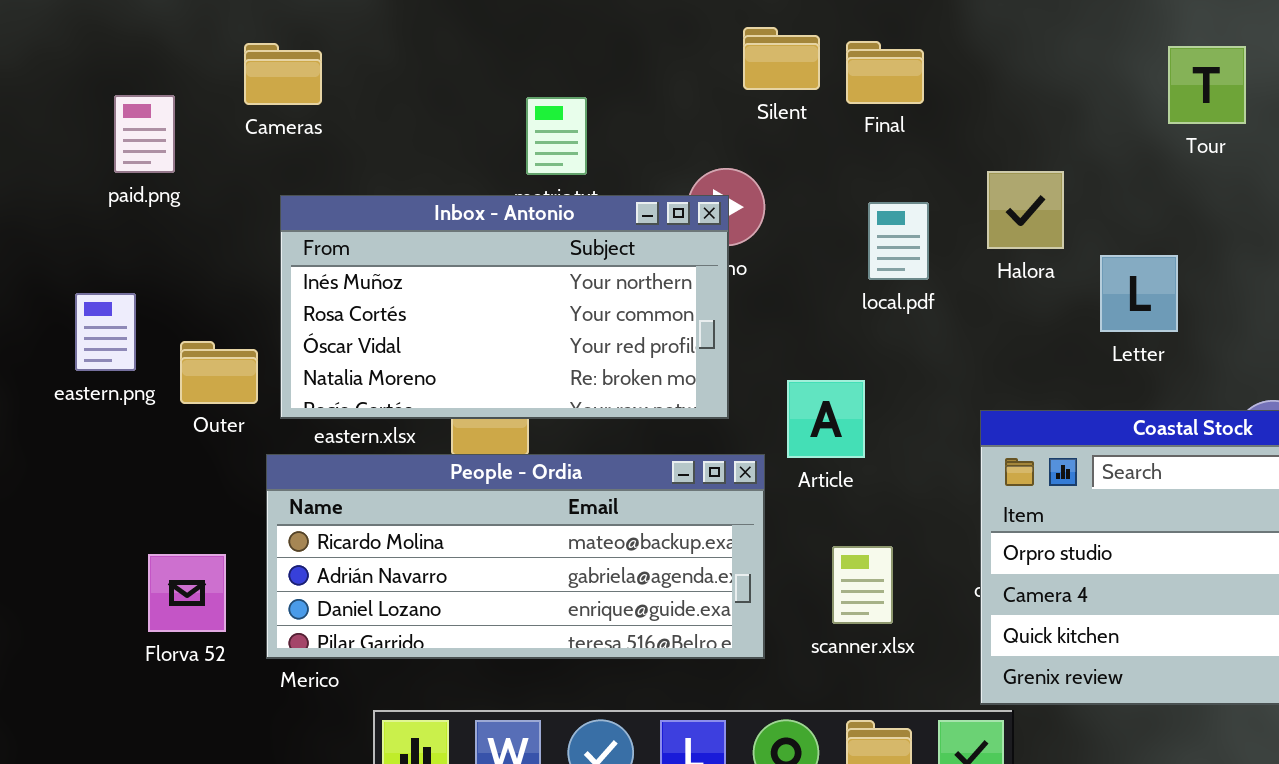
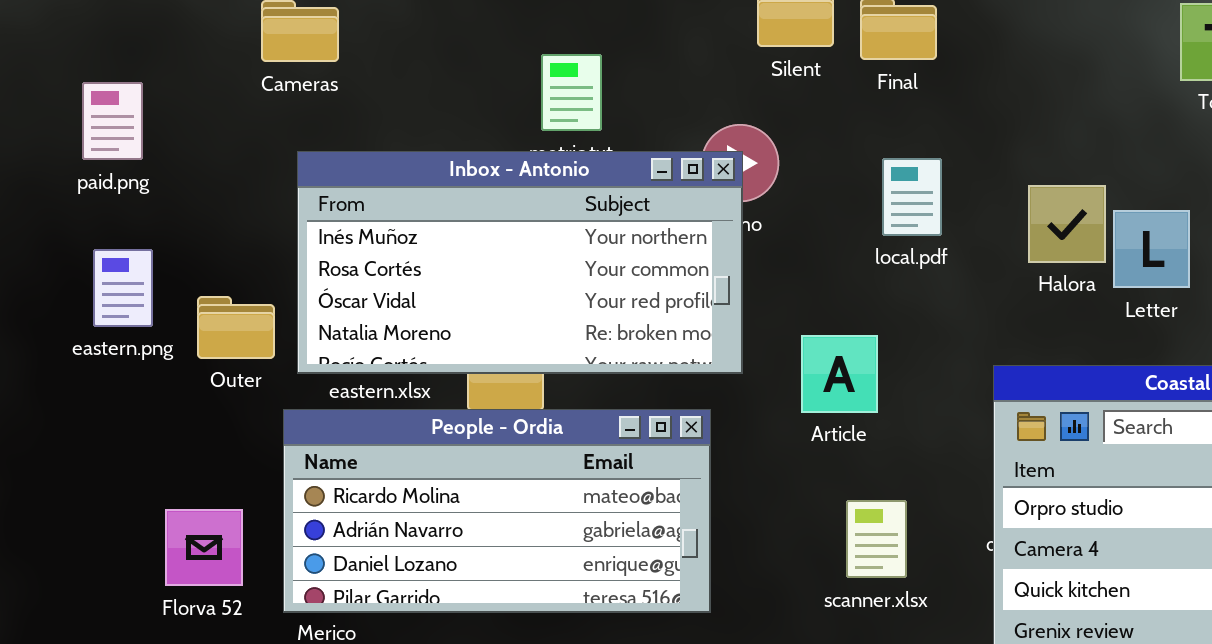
paid.png: [114,95,175,173] -> [82,82,143,160], moved
Halora: [987,171,1064,249] -> [1028,185,1106,263], moved
People - Ordia: [266,454,765,659] -> [283,409,711,613], resized

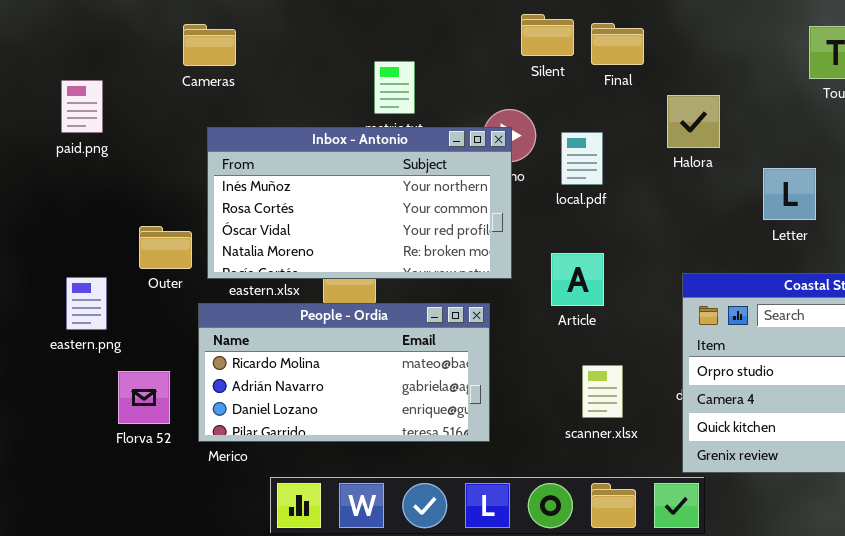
local.pdf: [882,158,942,236] -> [561,132,603,185], moved
Halora: [1028,185,1106,263] -> [667,95,720,148], moved
eastern.png: [93,249,153,327] -> [66,277,107,330], moved

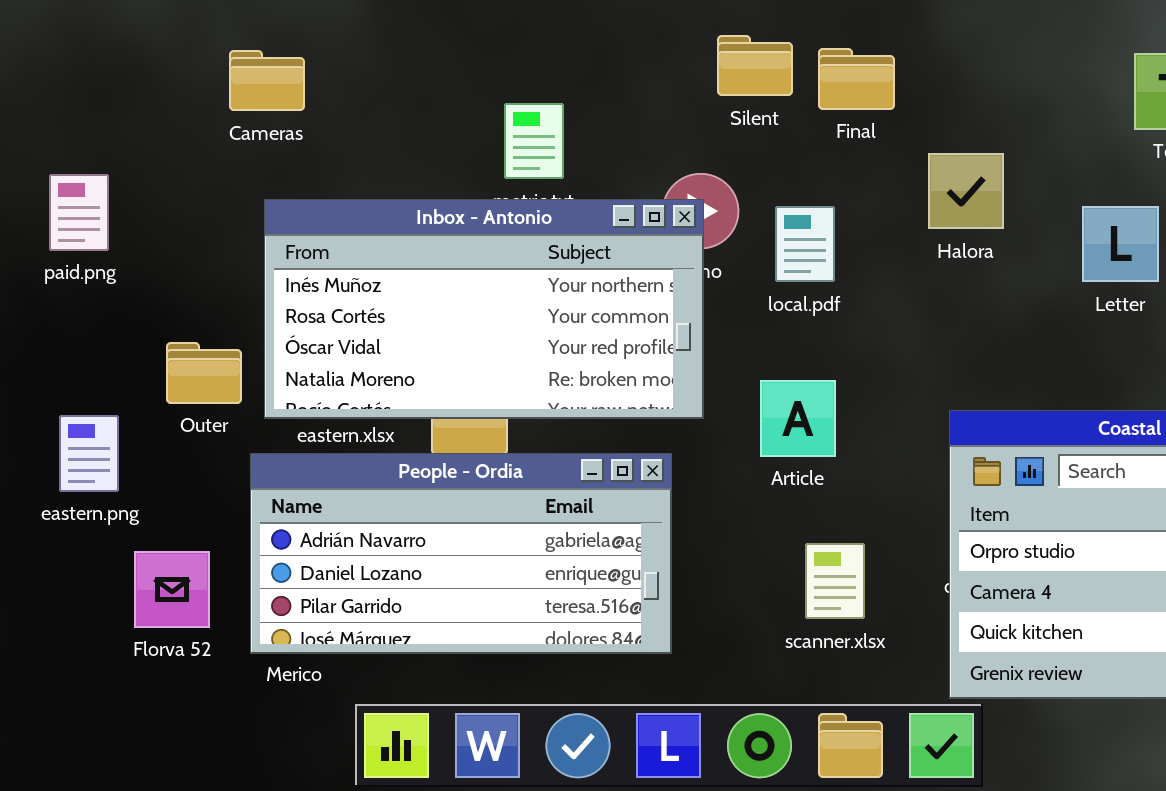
paid.png: [61,80,103,133] -> [49,174,109,251], moved
Letter: [763,168,816,220] -> [1082,206,1159,282], moved
People - Ordia: [198,303,490,442] -> [250,453,672,654], scrolled down 1 row

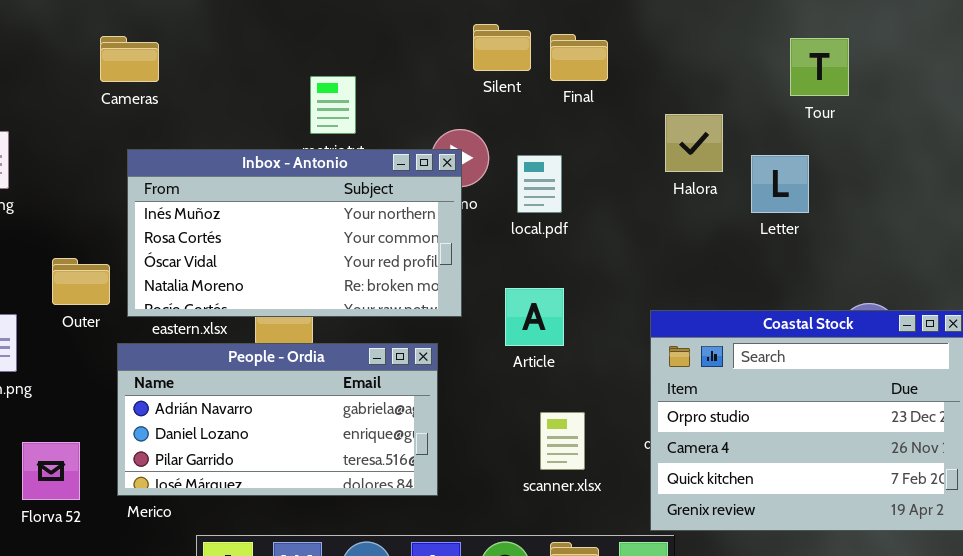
Halora: [928,153,1004,229] -> [665,114,723,172], moved
Florva 52: [134,551,210,628] -> [22,442,80,500], moved

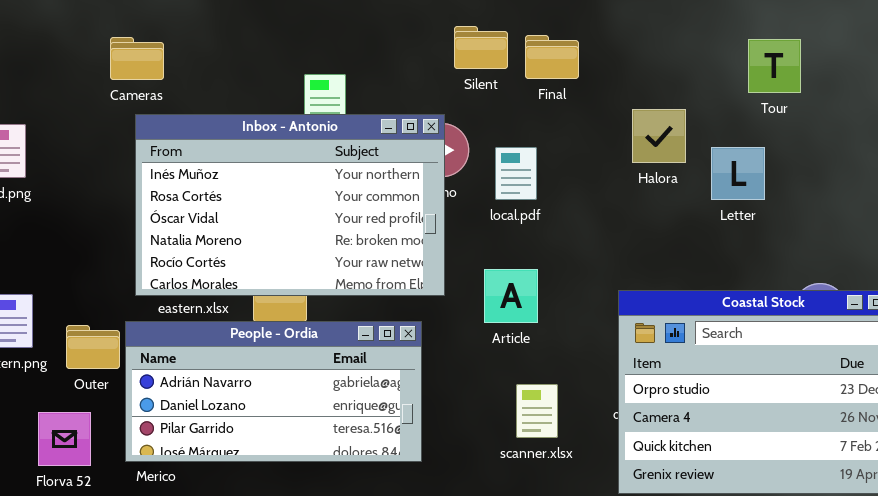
Inbox - Antonio: [127,149,462,317] -> [135,114,445,296], resized
Outer: [52,258,110,305] -> [66,325,120,369], moved

